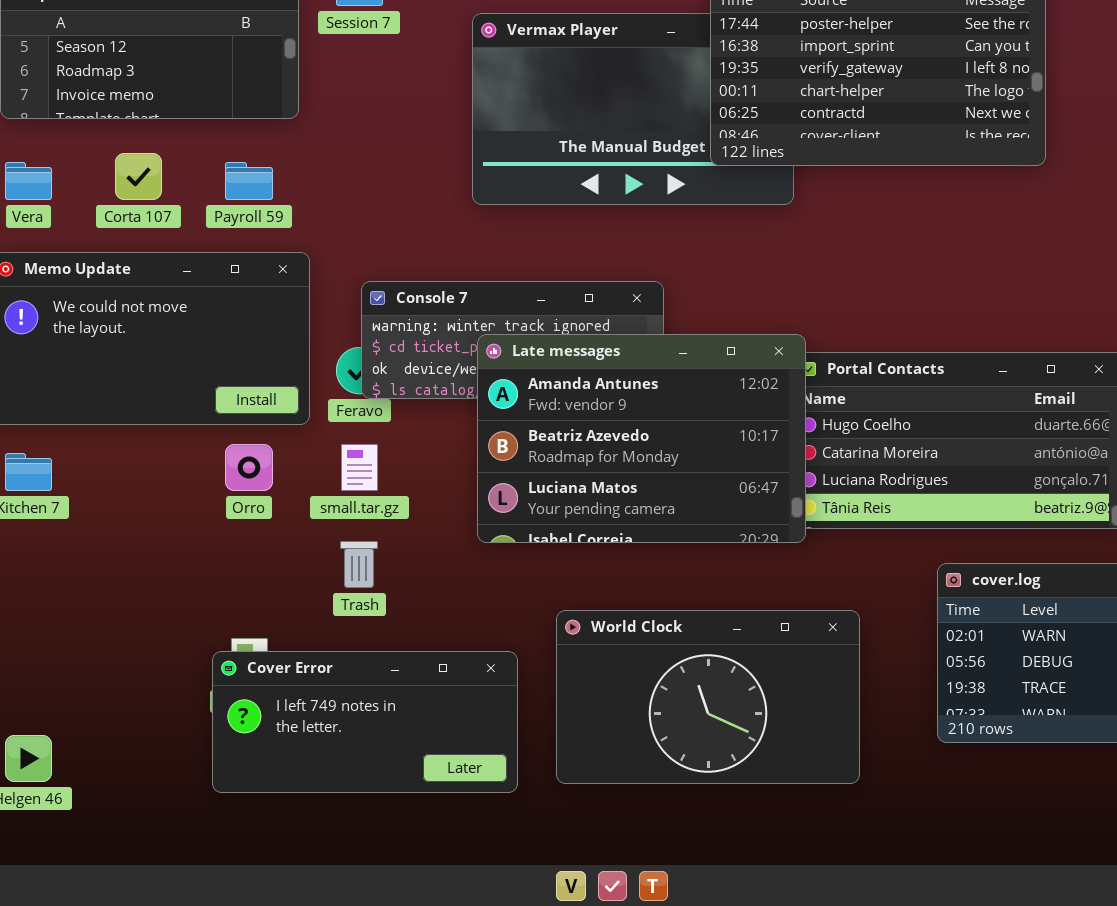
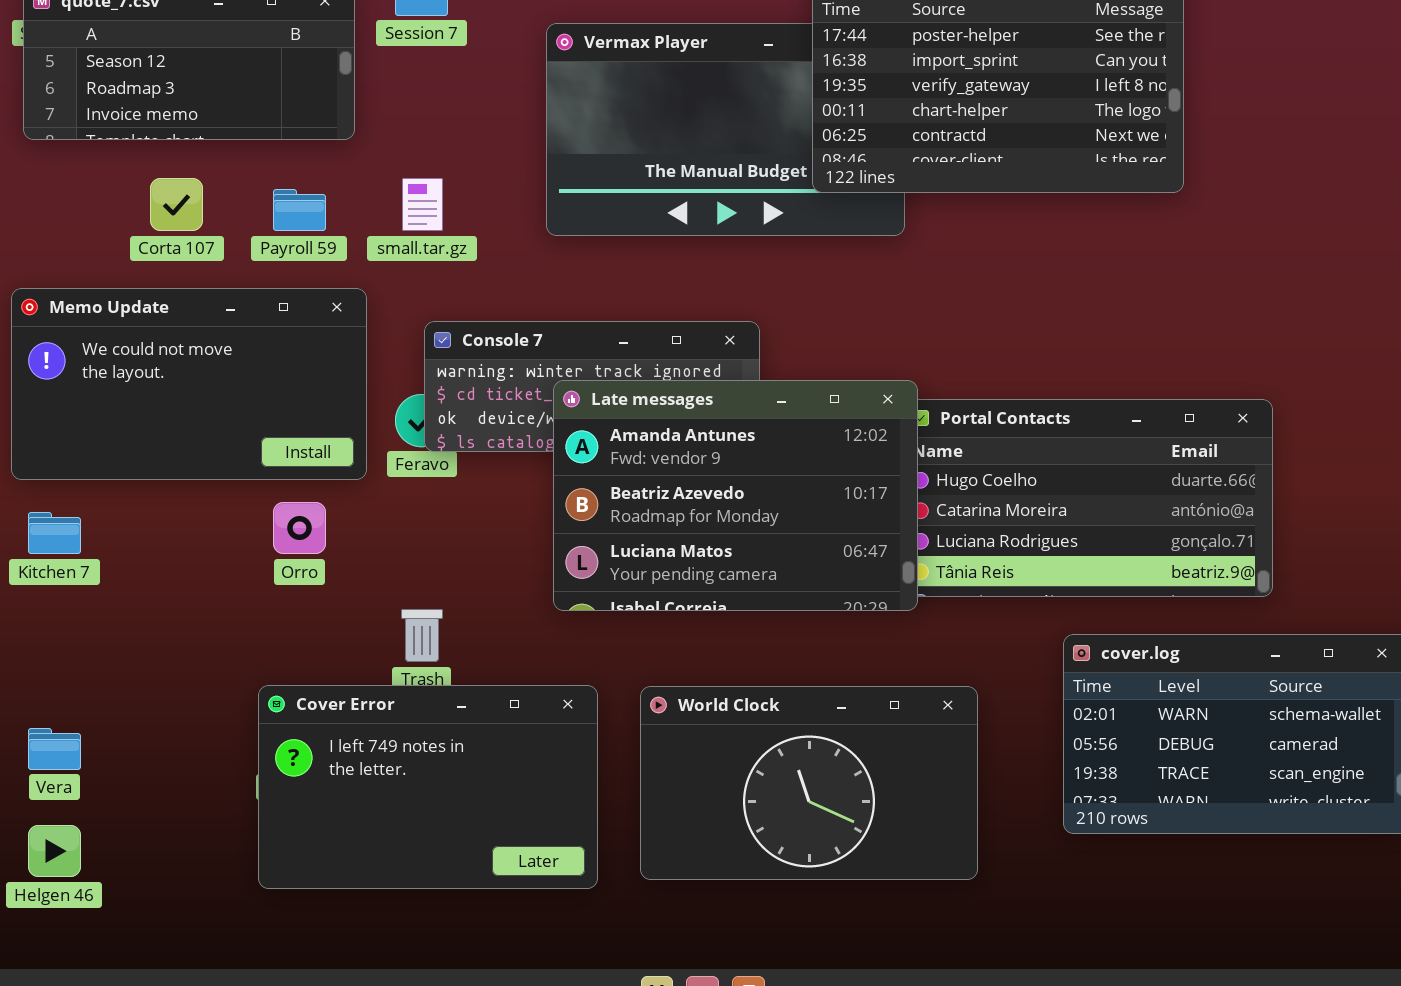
Vera: [5,162,52,200] -> [28,728,81,770], moved
small.tar.gz: [341,444,378,491] -> [402,178,443,231], moved
Cover Error: [212,651,518,793] -> [258,685,598,889], resized

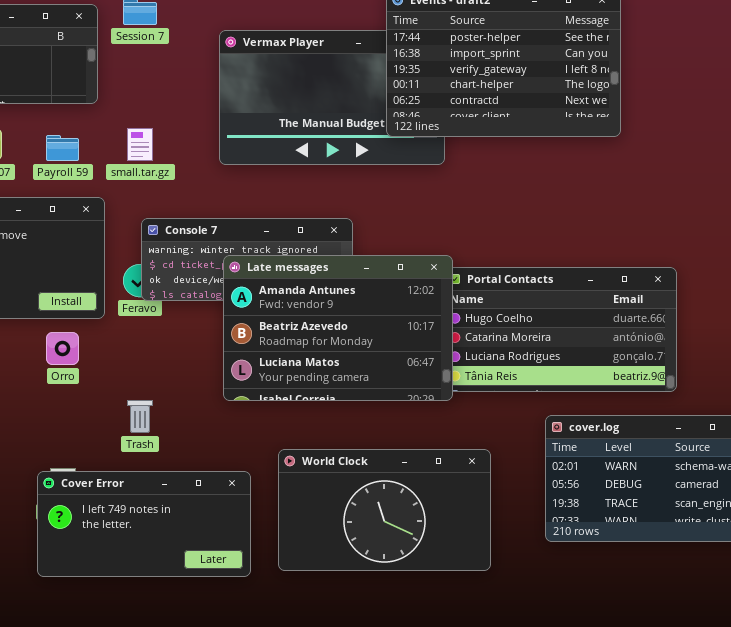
Cover Error: [258,685,598,889] -> [37,471,251,577], resized

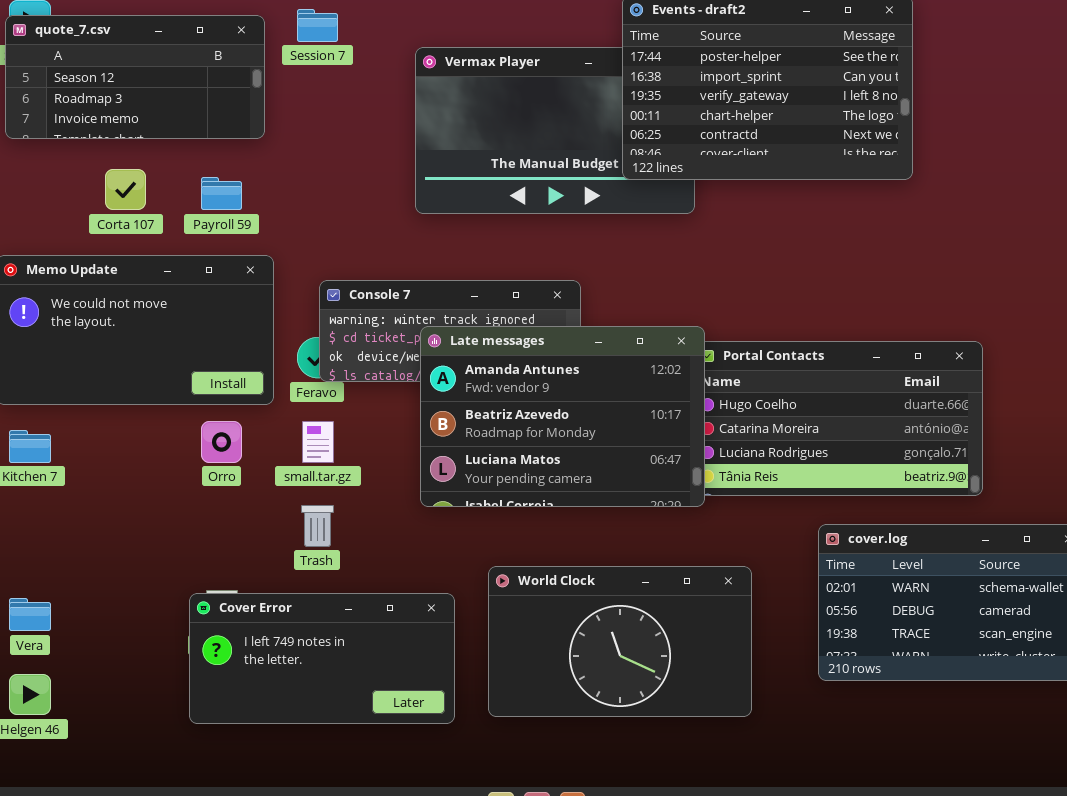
small.tar.gz: [127,128,153,161] -> [302,421,334,463], moved

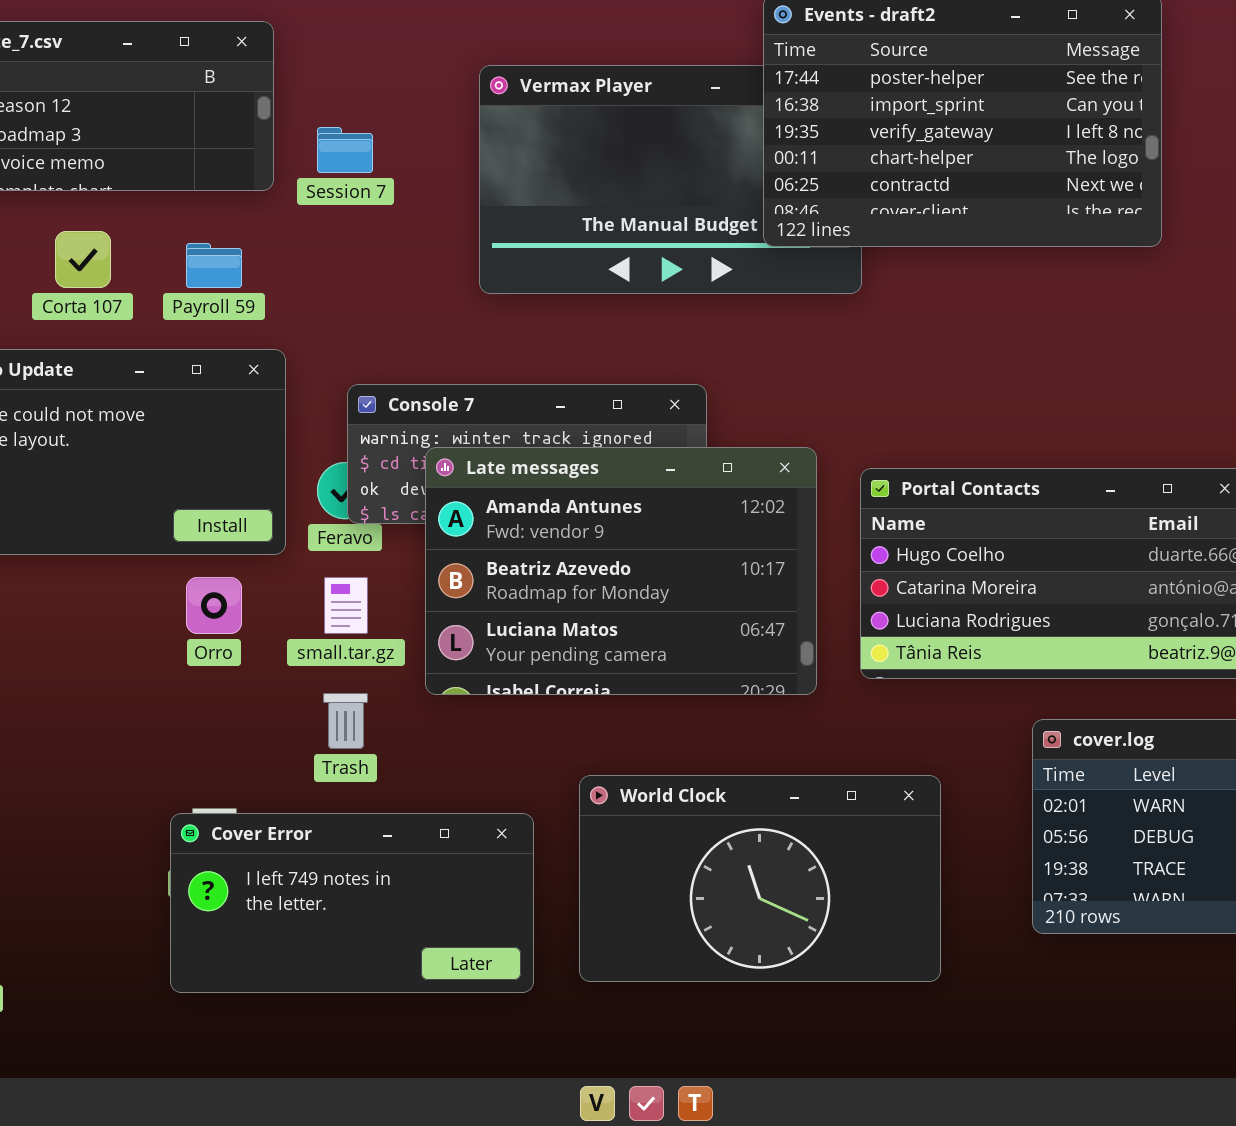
Session 7: [297,9,338,42] -> [317,127,373,173], moved
Late messages: [420,326,705,507] -> [425,447,817,695], moved

